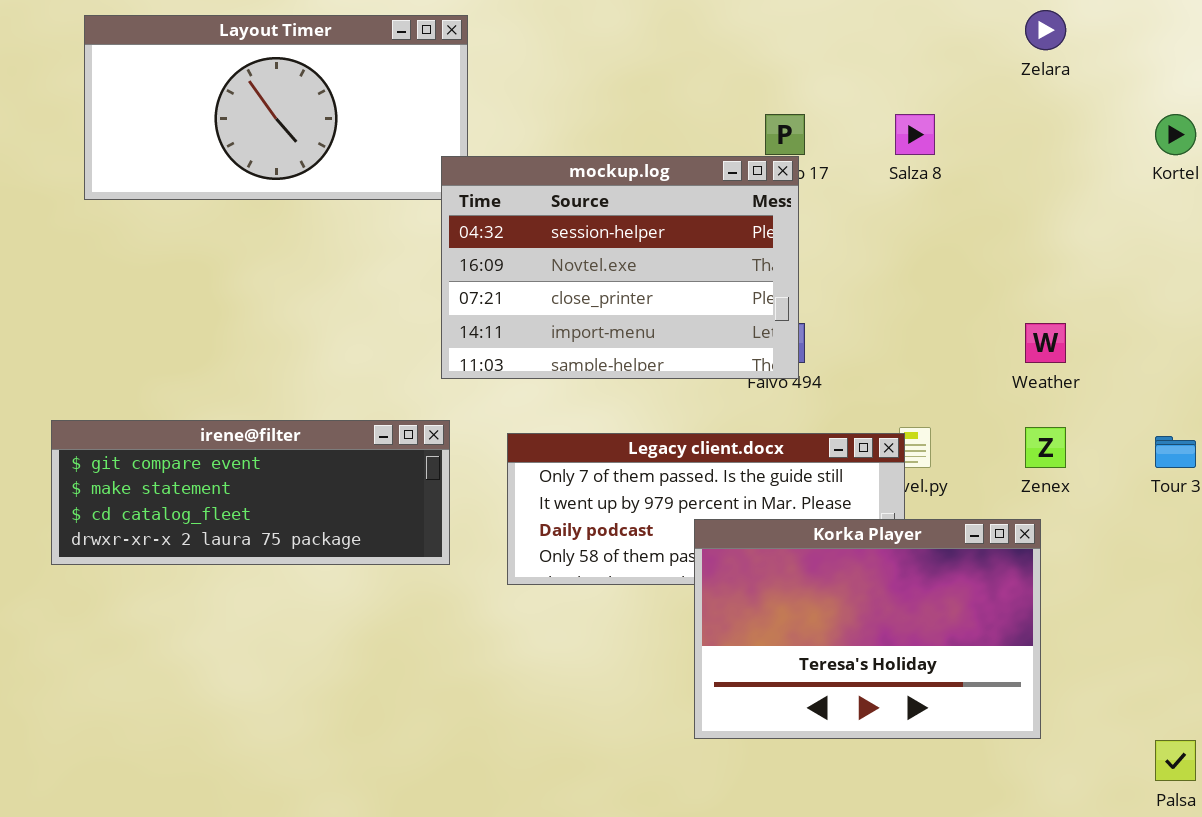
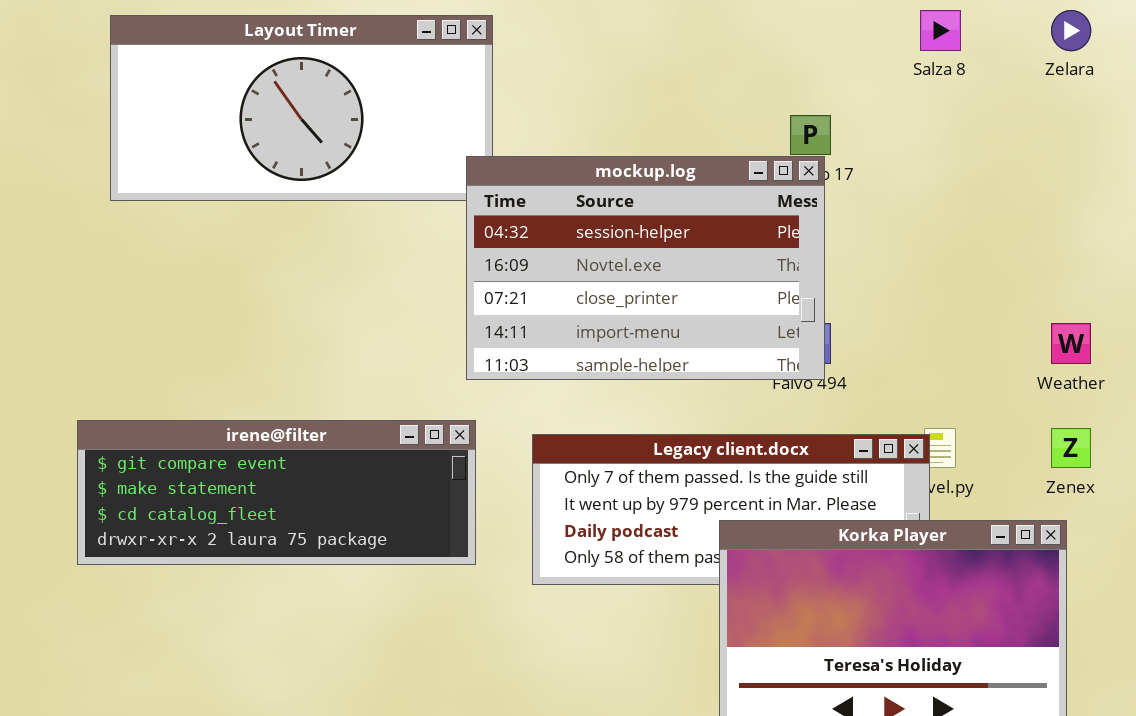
Salza 8: [895,114,935,155] -> [920,10,961,51], moved

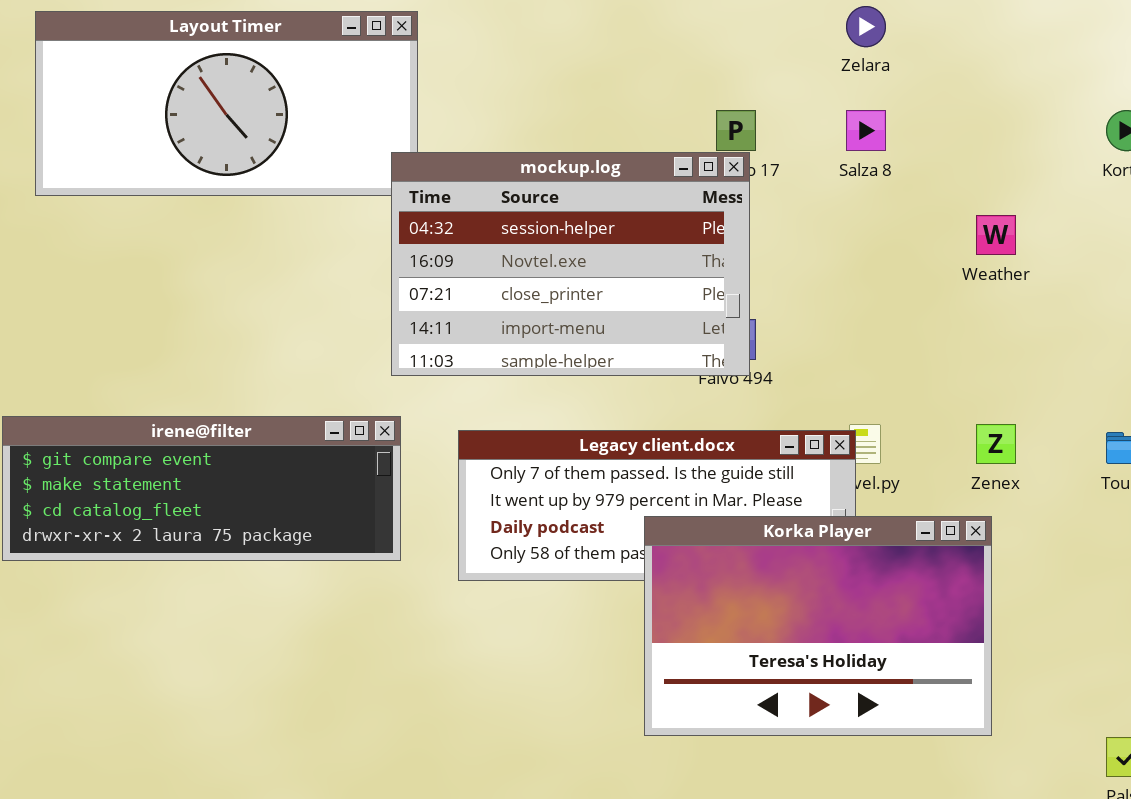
Salza 8: [920,10,961,51] -> [846,110,886,151], moved
Zelara: [1051,10,1091,51] -> [846,6,886,47], moved
Weather: [1051,323,1091,364] -> [976,215,1016,255], moved

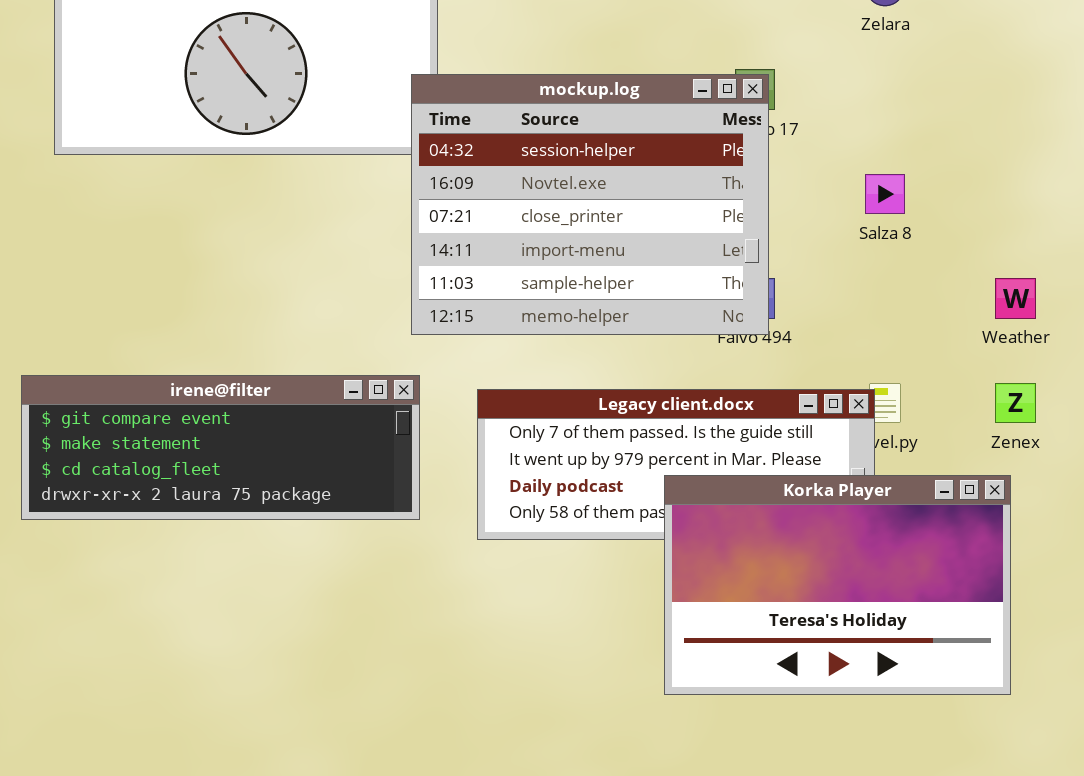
Salza 8: [846,110,886,151] -> [865,174,905,214], moved
mockup.log: [391,152,750,376] -> [411,74,769,335], resized
Weather: [976,215,1016,255] -> [995,278,1036,319], moved

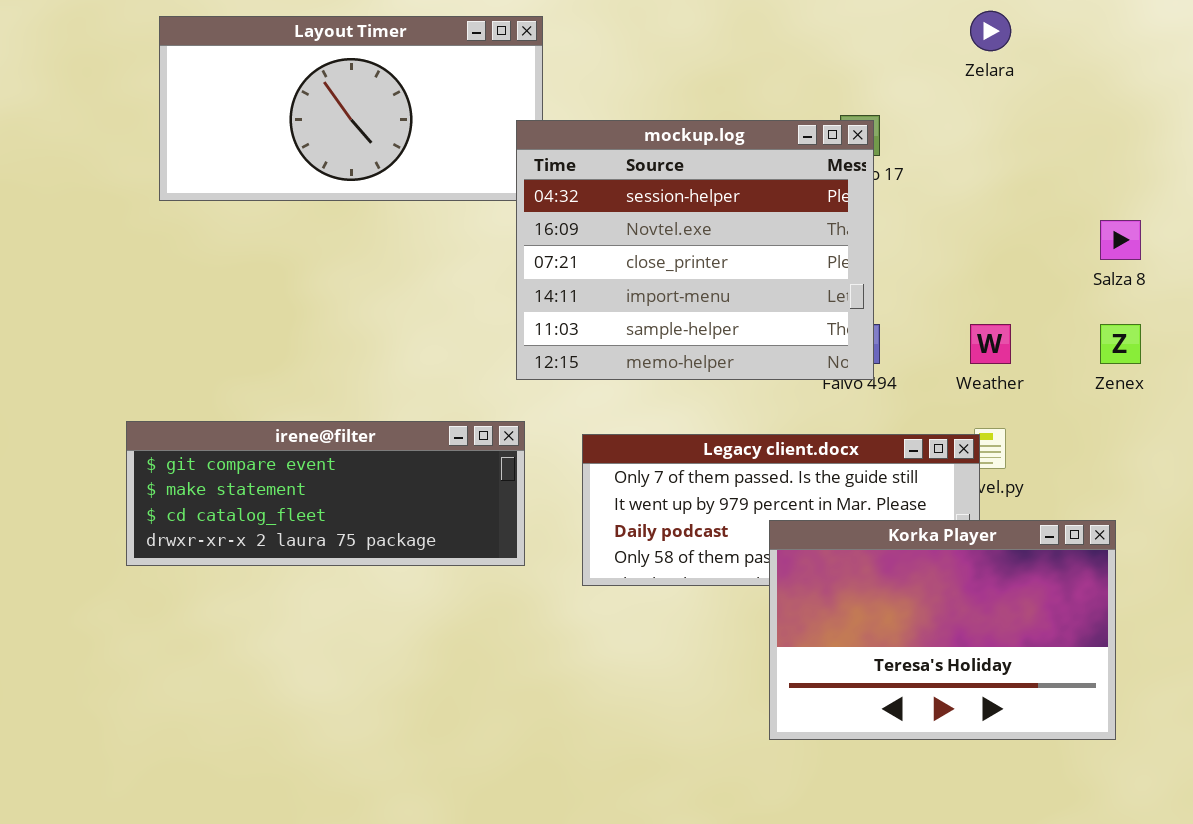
Salza 8: [865,174,905,214] -> [1100,220,1141,260], moved
Weather: [995,278,1036,319] -> [970,324,1011,364], moved
Zenex: [995,383,1036,423] -> [1100,324,1141,364], moved

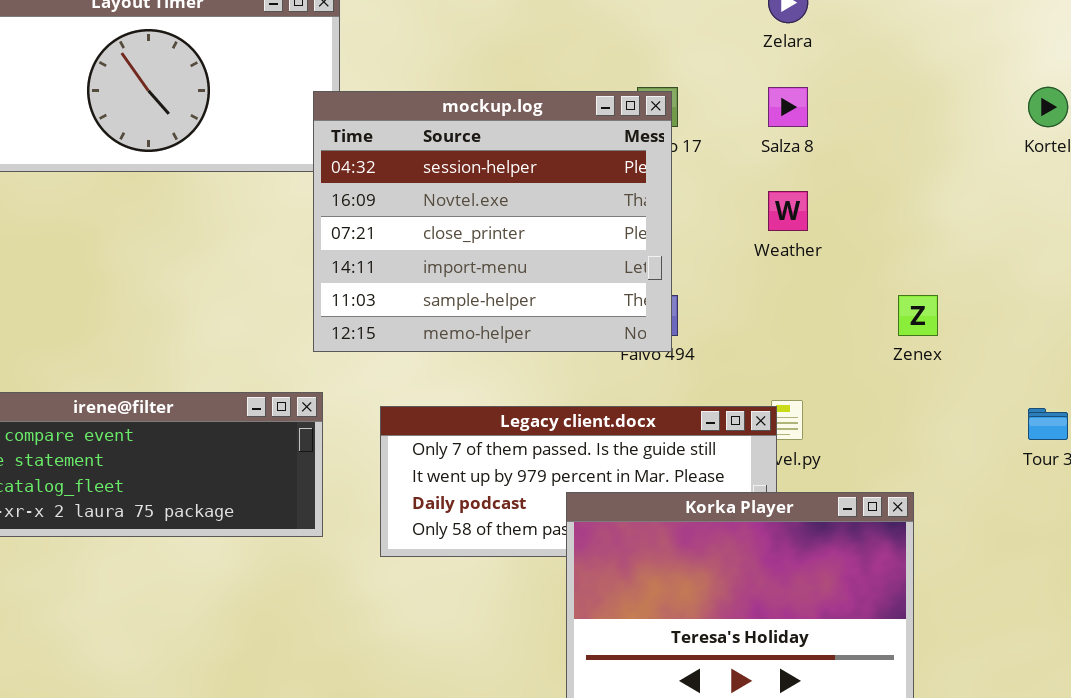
Salza 8: [1100,220,1141,260] -> [768,87,808,127], moved
Weather: [970,324,1011,364] -> [768,191,808,231], moved

